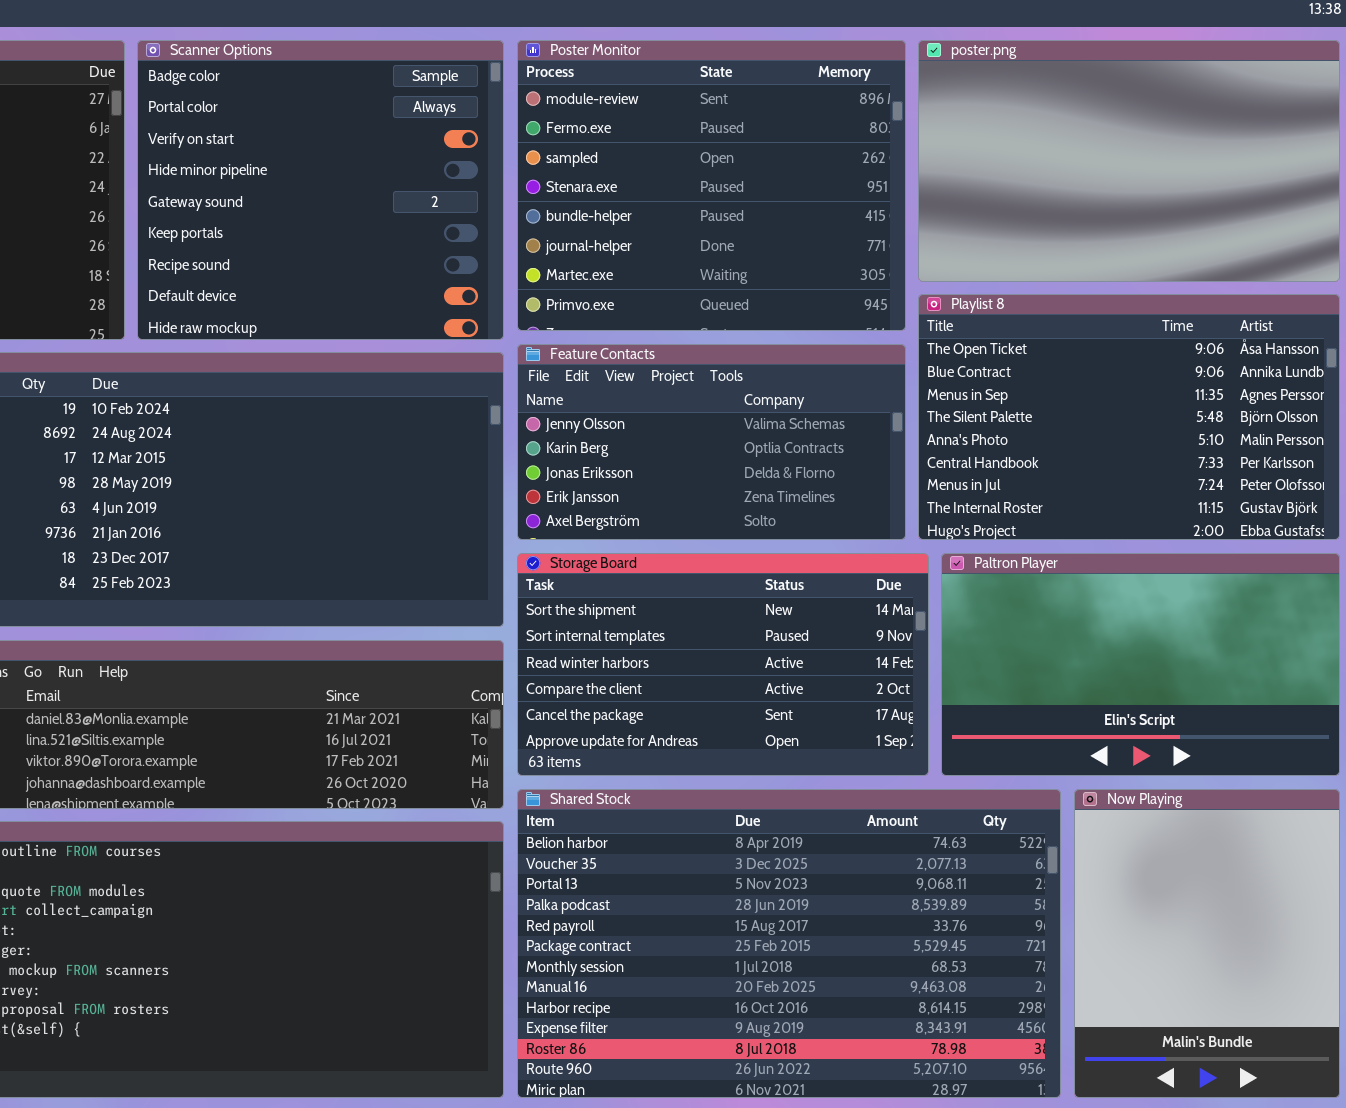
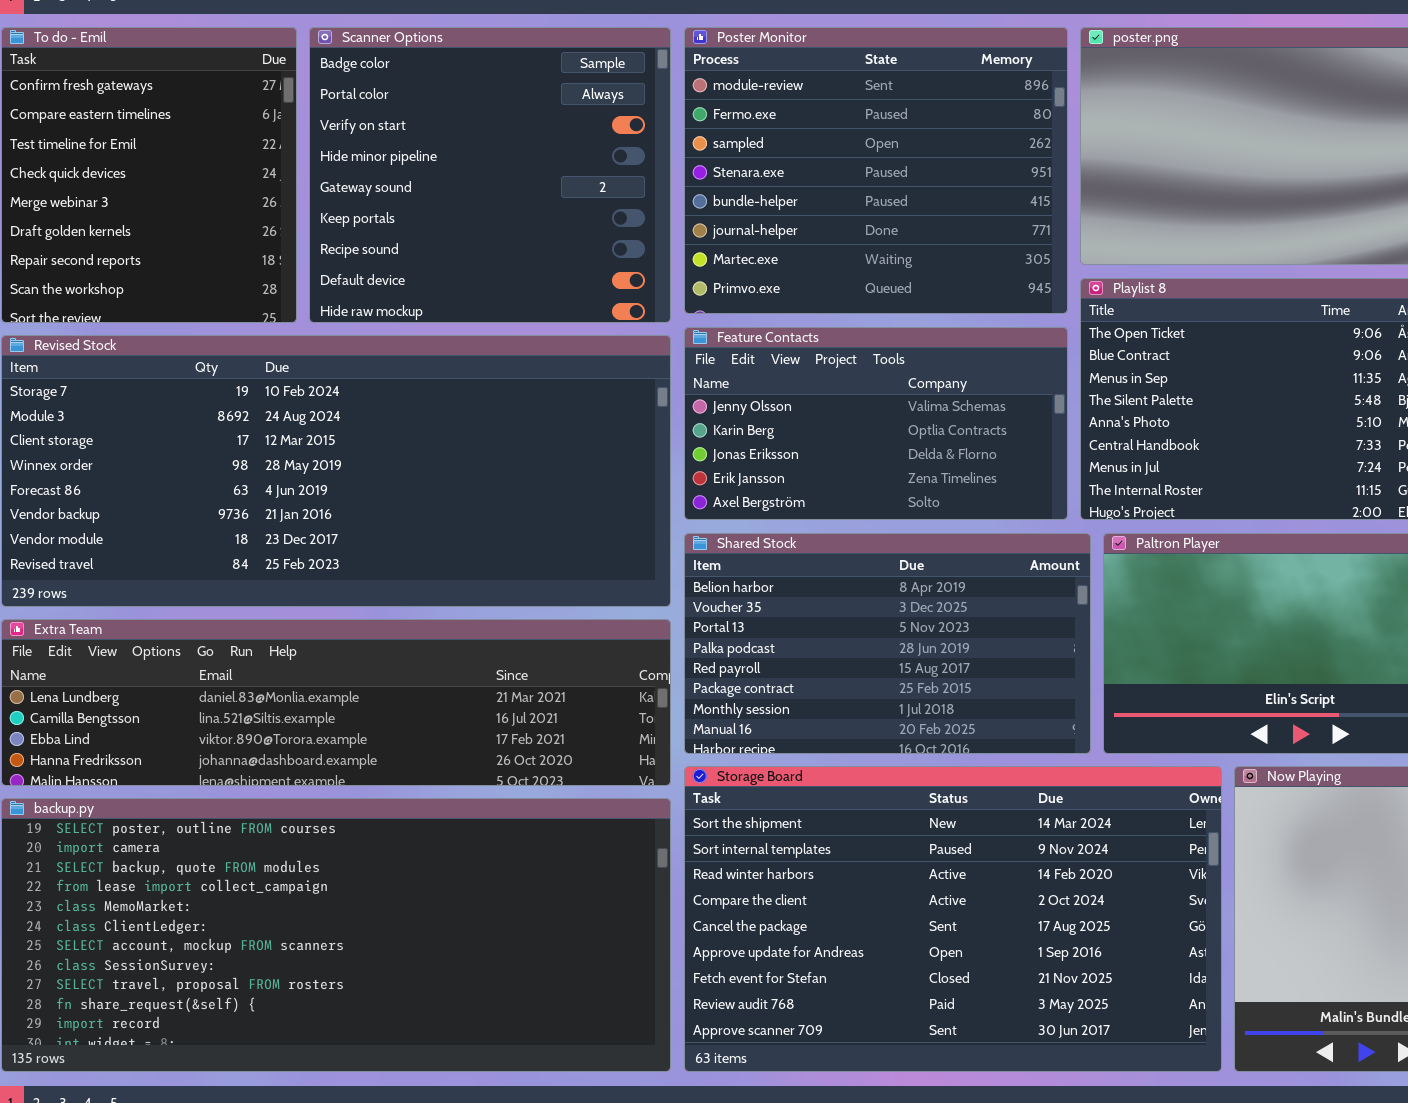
Storage Board: [517,553,929,776] -> [684,766,1222,1072], moved, resized
Shared Stock: [517,789,1061,1098] -> [684,533,1091,754], moved, resized

